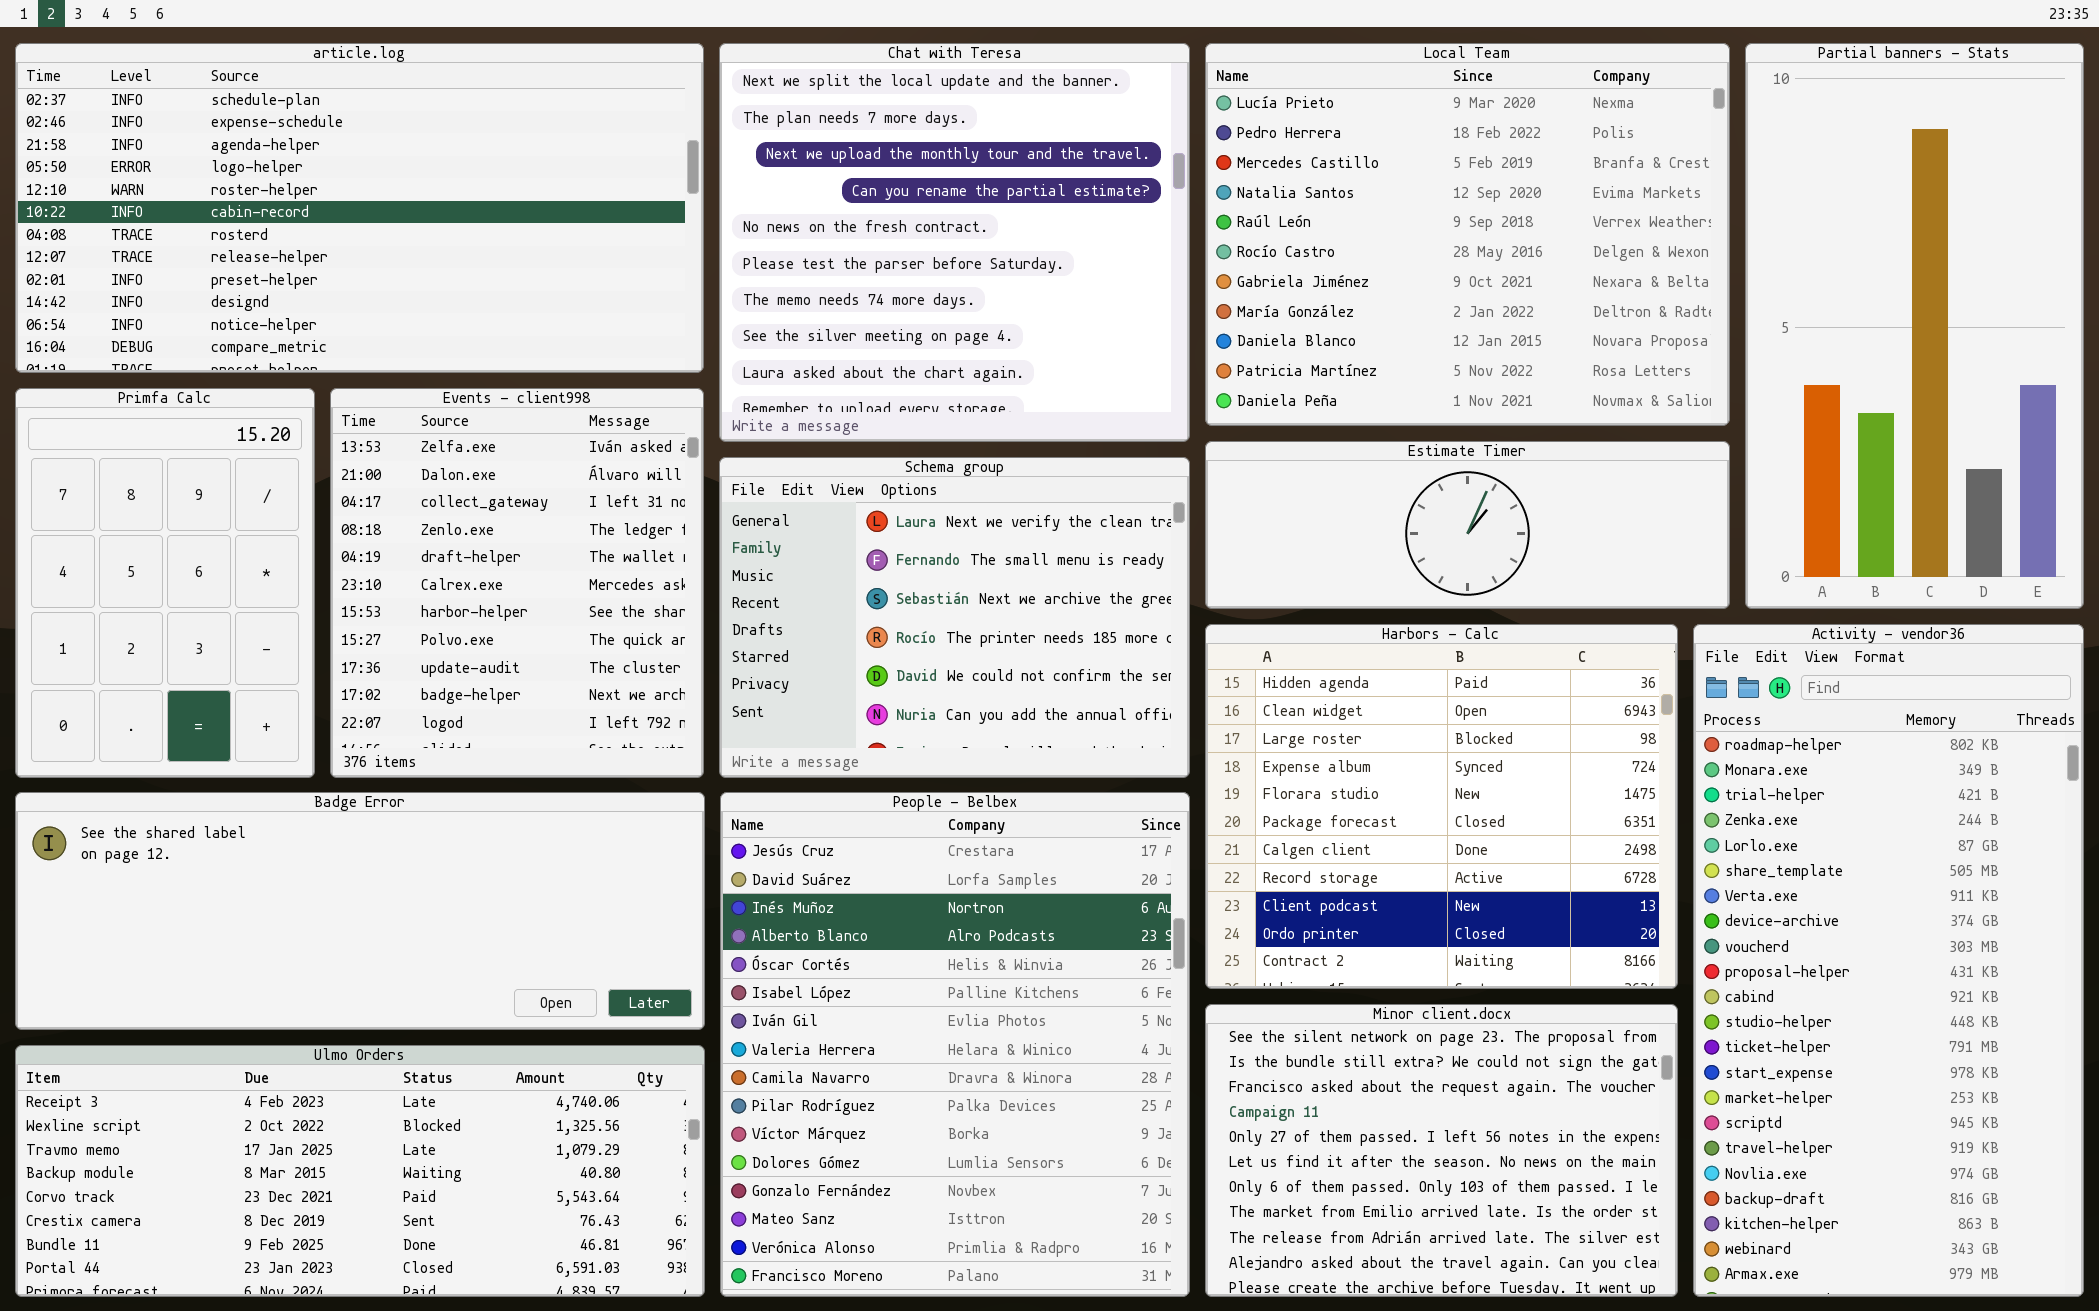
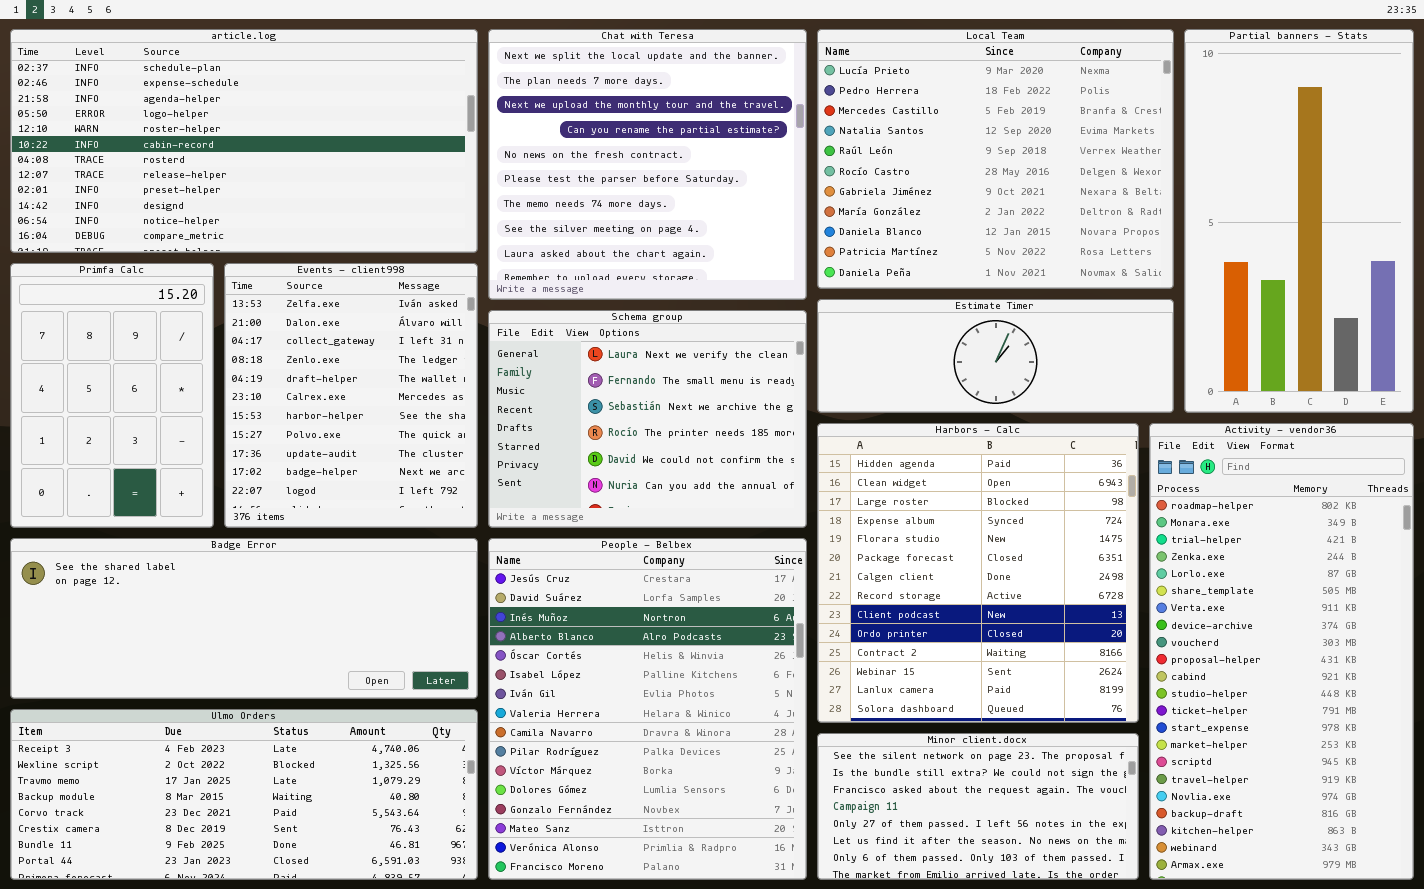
Harbors - Calc: [1205,624,1678,989] -> [817,423,1139,723], resized
Minor client.docx: [1205,1004,1678,1297] -> [817,733,1139,880], resized

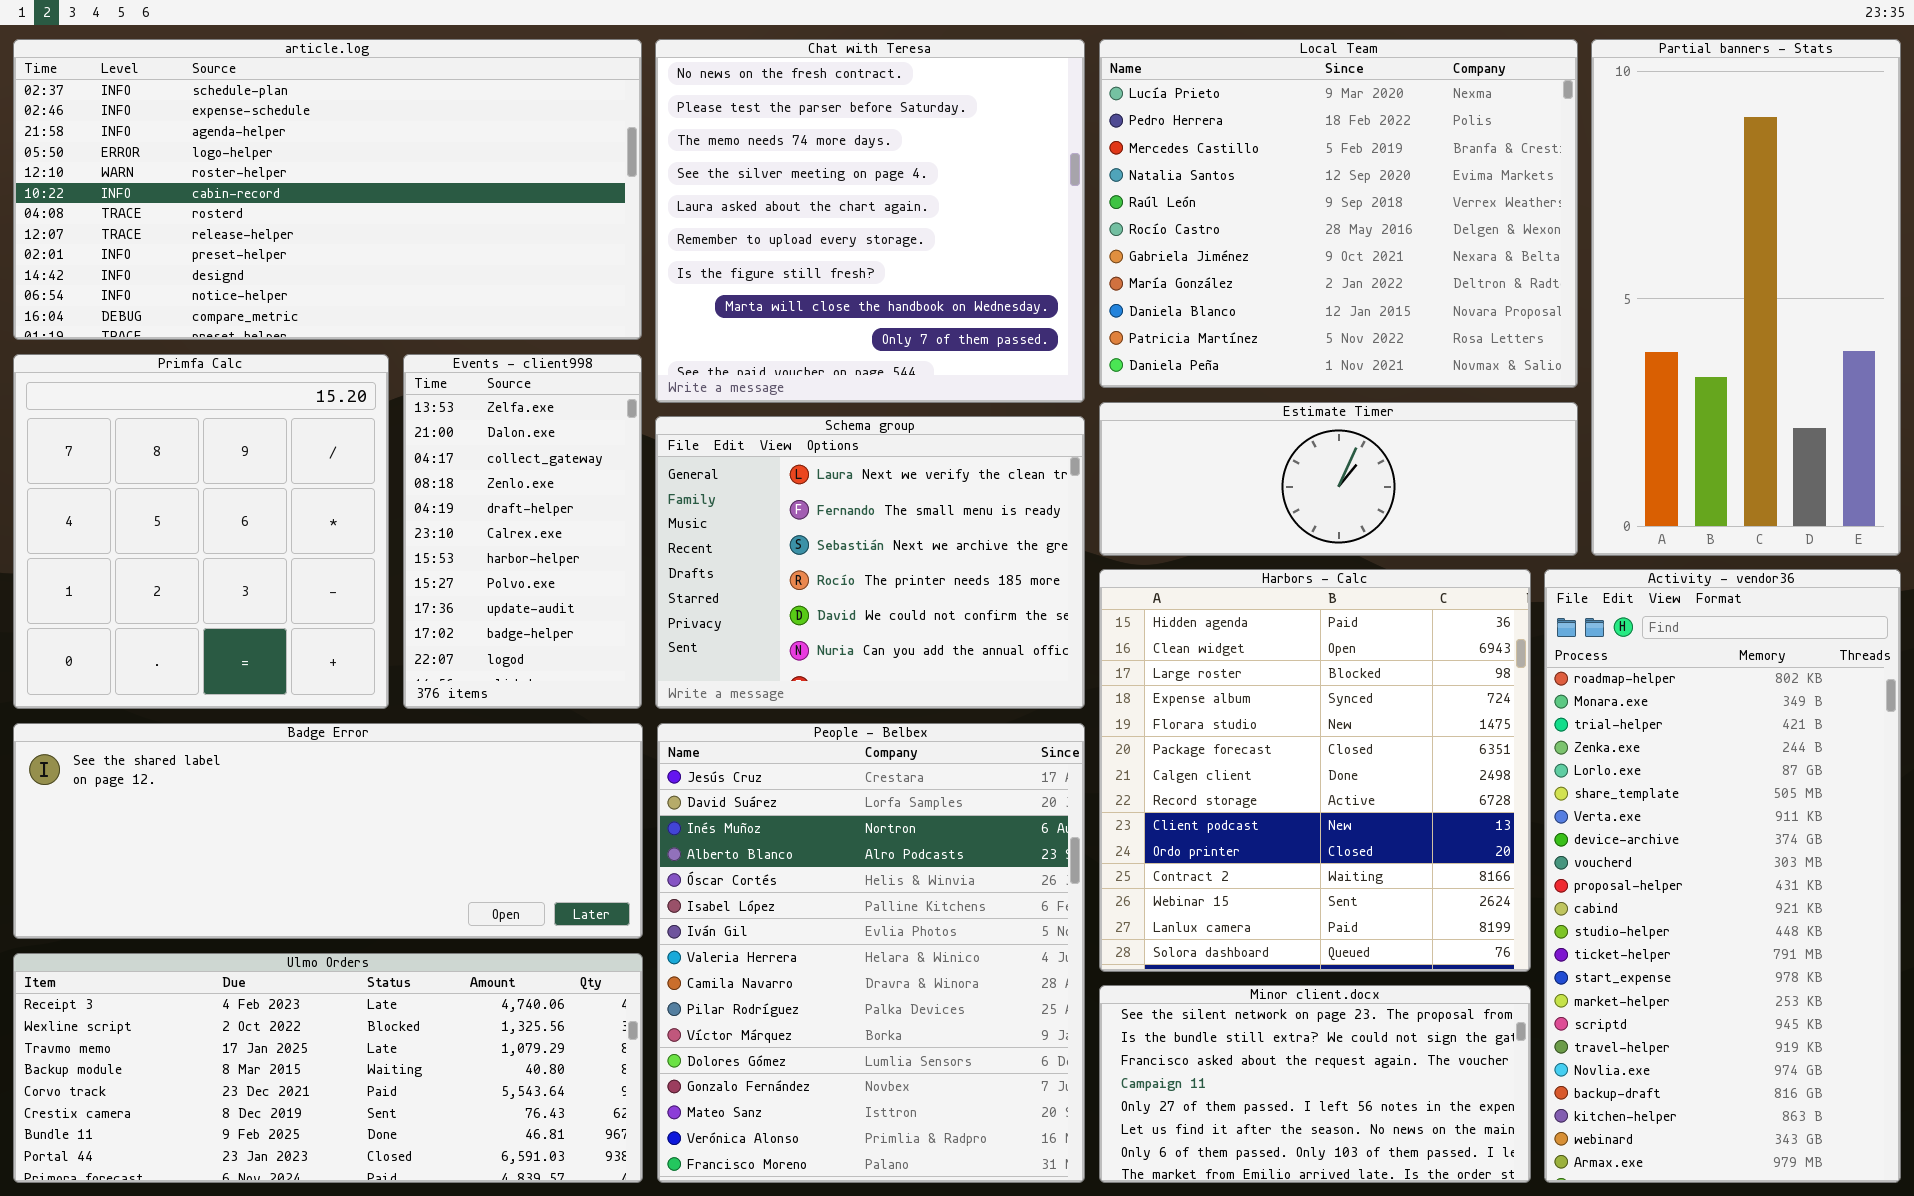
Chat with Teresa: [488,29,807,300] -> [655,39,1085,403], scrolled down 4 rows
Primfa Calc: [10,263,214,528] -> [13,354,389,709], resized
Events - client998: [224,263,478,528] -> [403,354,642,709], resized

